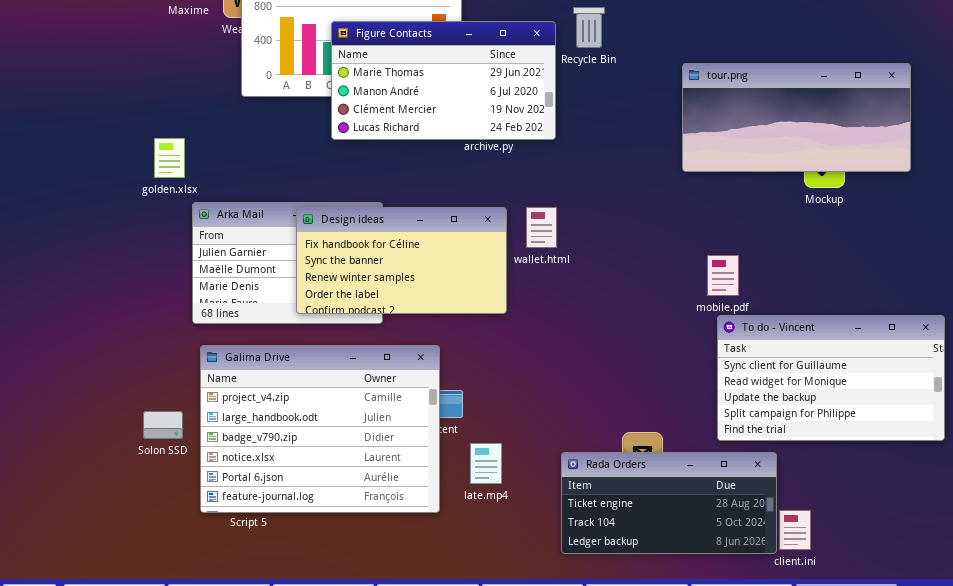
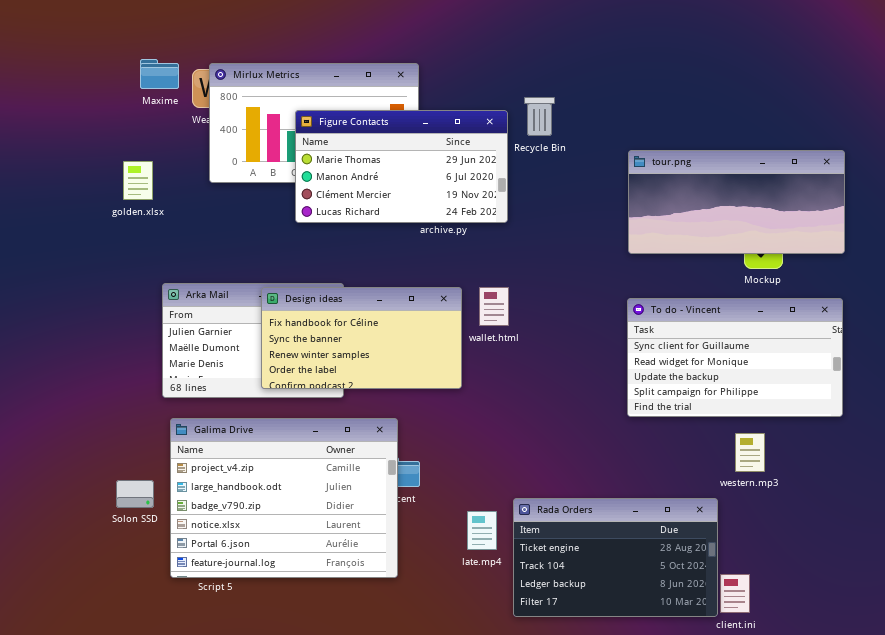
golden.xlsx: [154,138,185,178] -> [123,161,153,200], moved
To do - Vincent: [717,315,945,441] -> [627,298,843,417], moved
late.mp4: [470,443,502,484] -> [467,511,497,550], moved
Rada Orders: [561,452,777,554] -> [513,498,718,617], resized

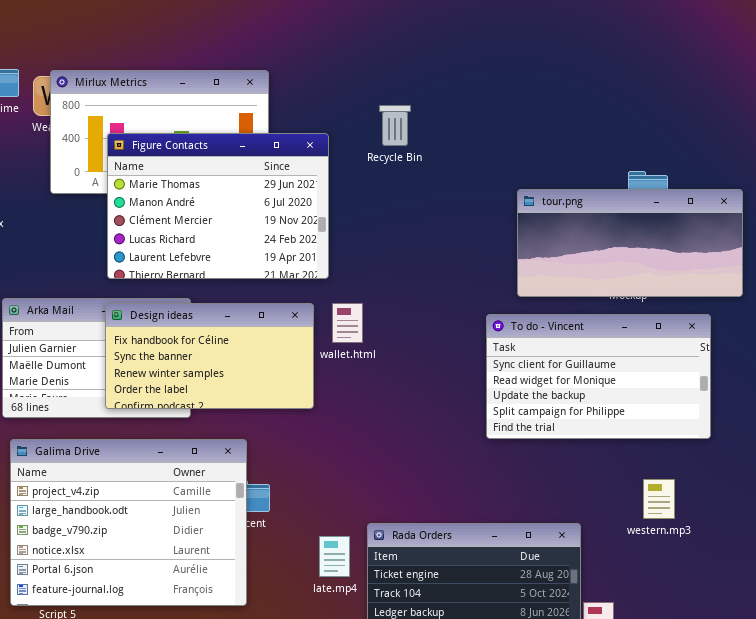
Figure Contacts: [295,110,508,223] -> [107,133,329,279], moved, resized
tour.png: [628,150,845,254] -> [517,189,743,297], moved
western.mp3: [735,433,765,472] -> [643,479,675,519], moved

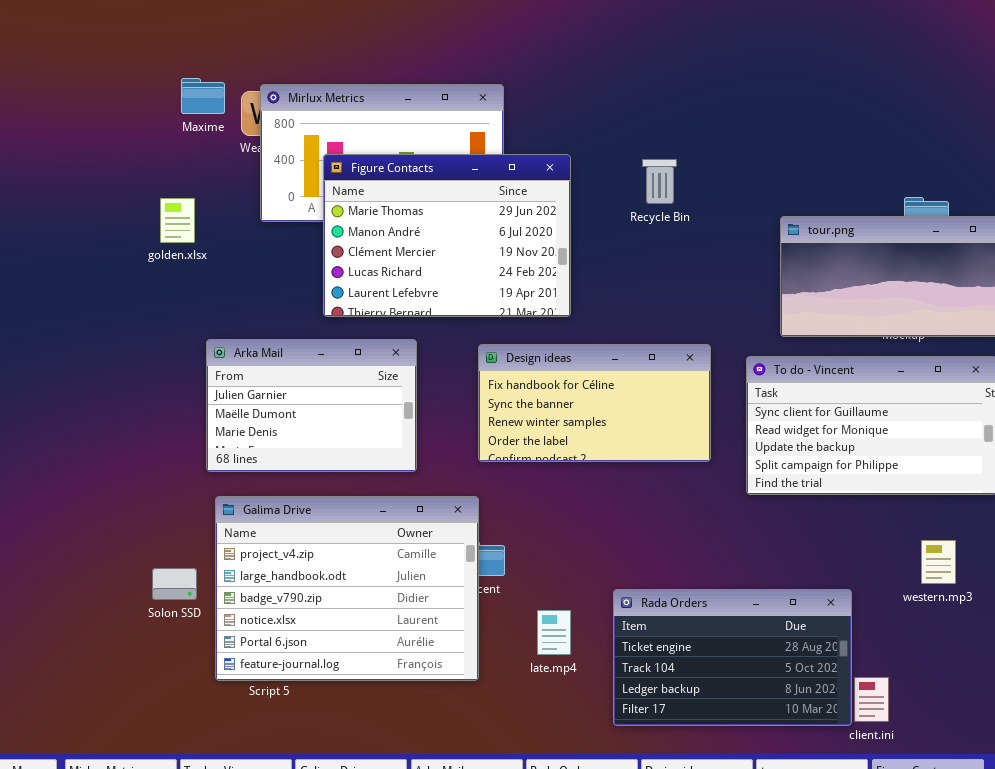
Recycle Bin: [379,105,411,146] -> [642,159,677,204], moved
Design ideas: [105,303,314,409] -> [478,344,711,462], moved
late.mp4: [319,536,350,577] -> [537,610,571,655], moved

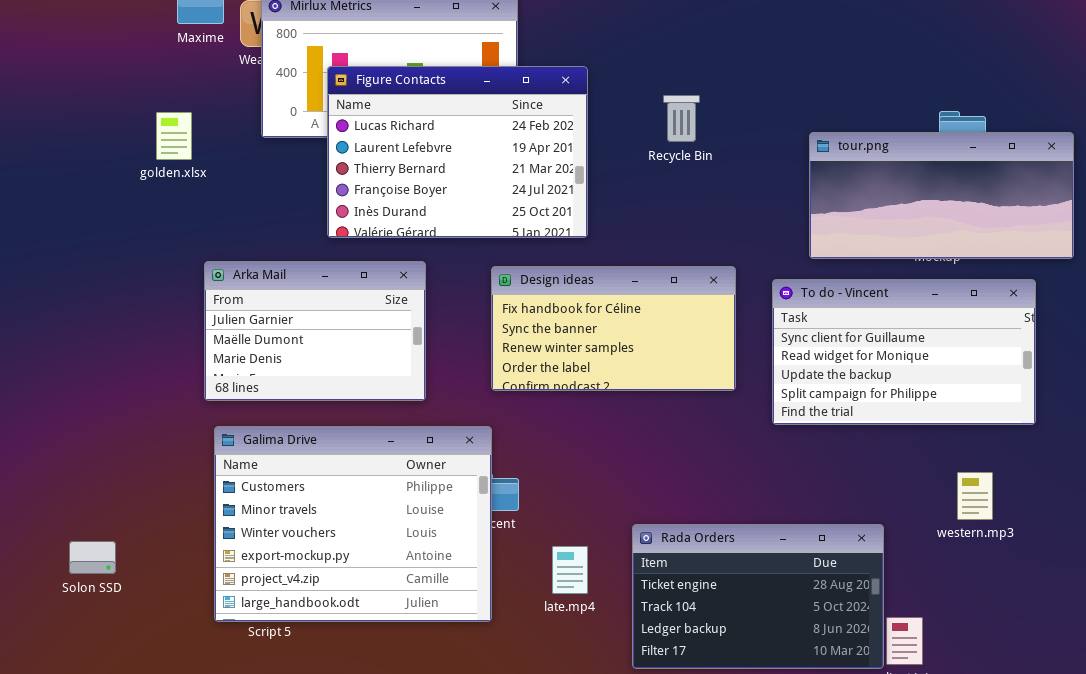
Figure Contacts: [323,154,571,317] -> [327,66,588,238], scrolled down 3 rows
Recycle Bin: [642,159,677,204] -> [663,95,700,142], moved
Galima Drive: [215,496,479,681] -> [214,426,492,622], scrolled up 4 rows
Solon SSD: [152,568,197,600] -> [69,541,116,574], moved

